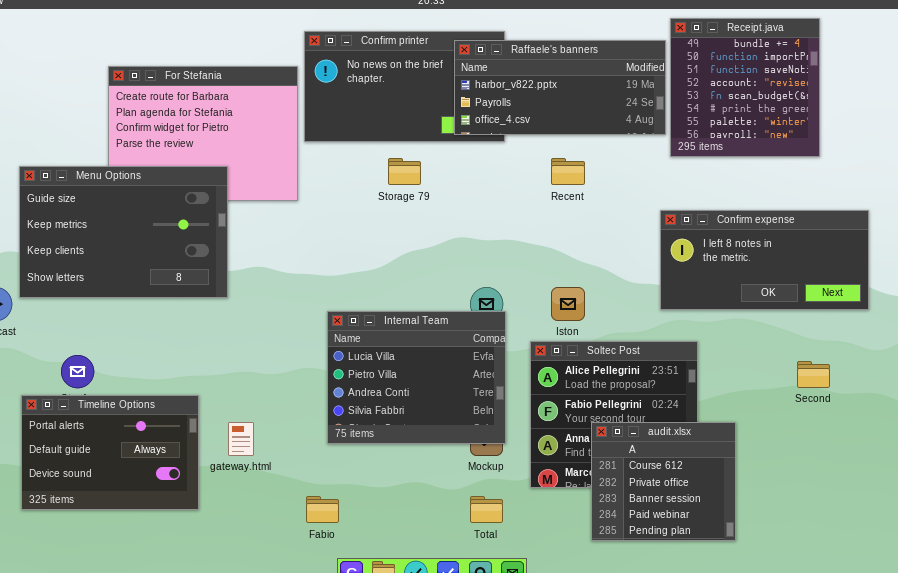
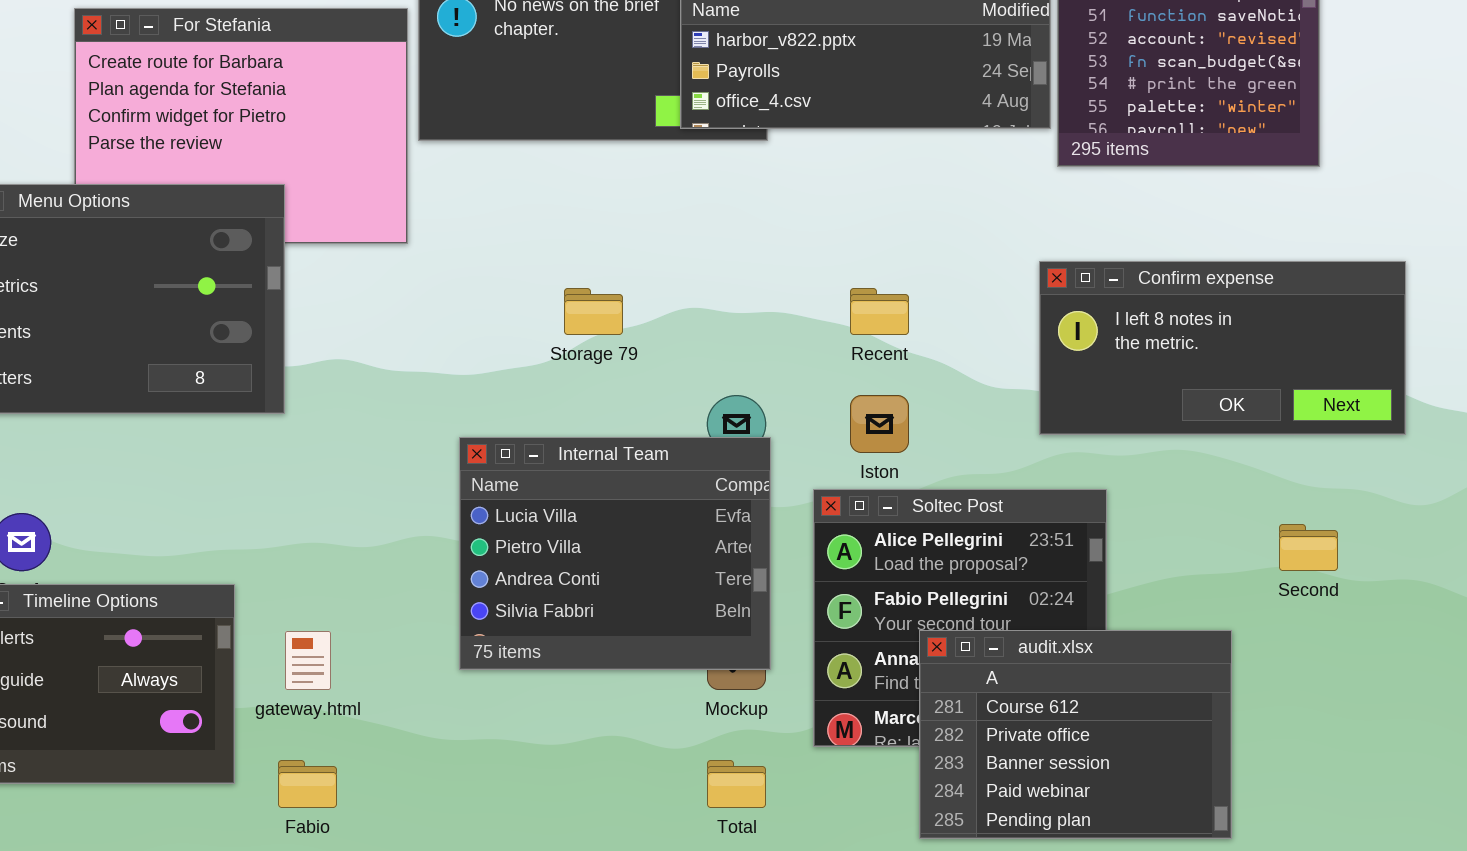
Storage 79: [388,158,421,185] -> [564,288,623,335], moved
Recent: [551,158,585,185] -> [850,288,909,335], moved
audit.xlsx: [591,422,736,541] -> [919,630,1232,839], resized
Fabio: [306,496,339,523] -> [278,760,337,808], moved

